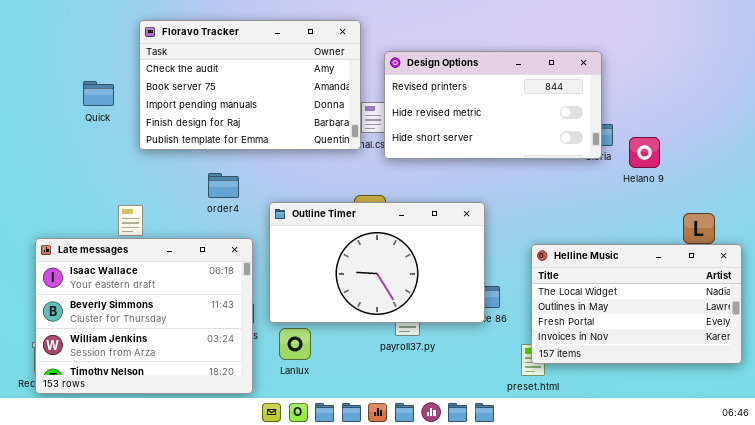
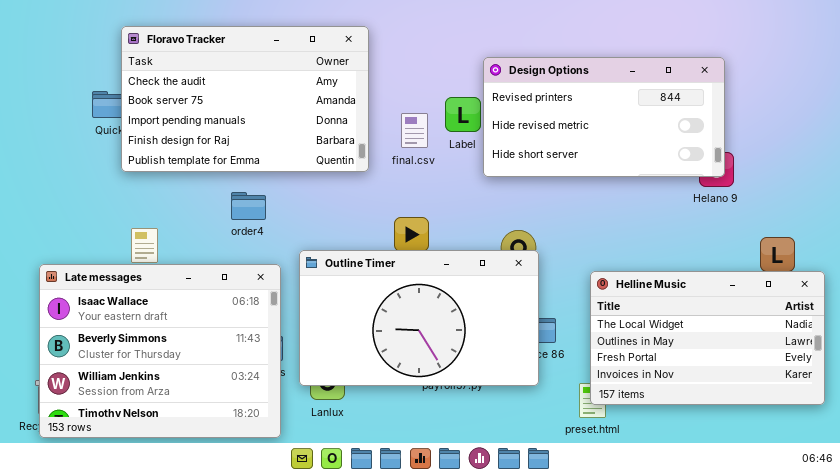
Floravo Tracker: [139,20,361,150] -> [121,26,369,172], moved
Design Options: [384,51,602,159] -> [483,57,725,177], moved
Outline Timer: [269,202,485,323] -> [299,250,539,386], moved

